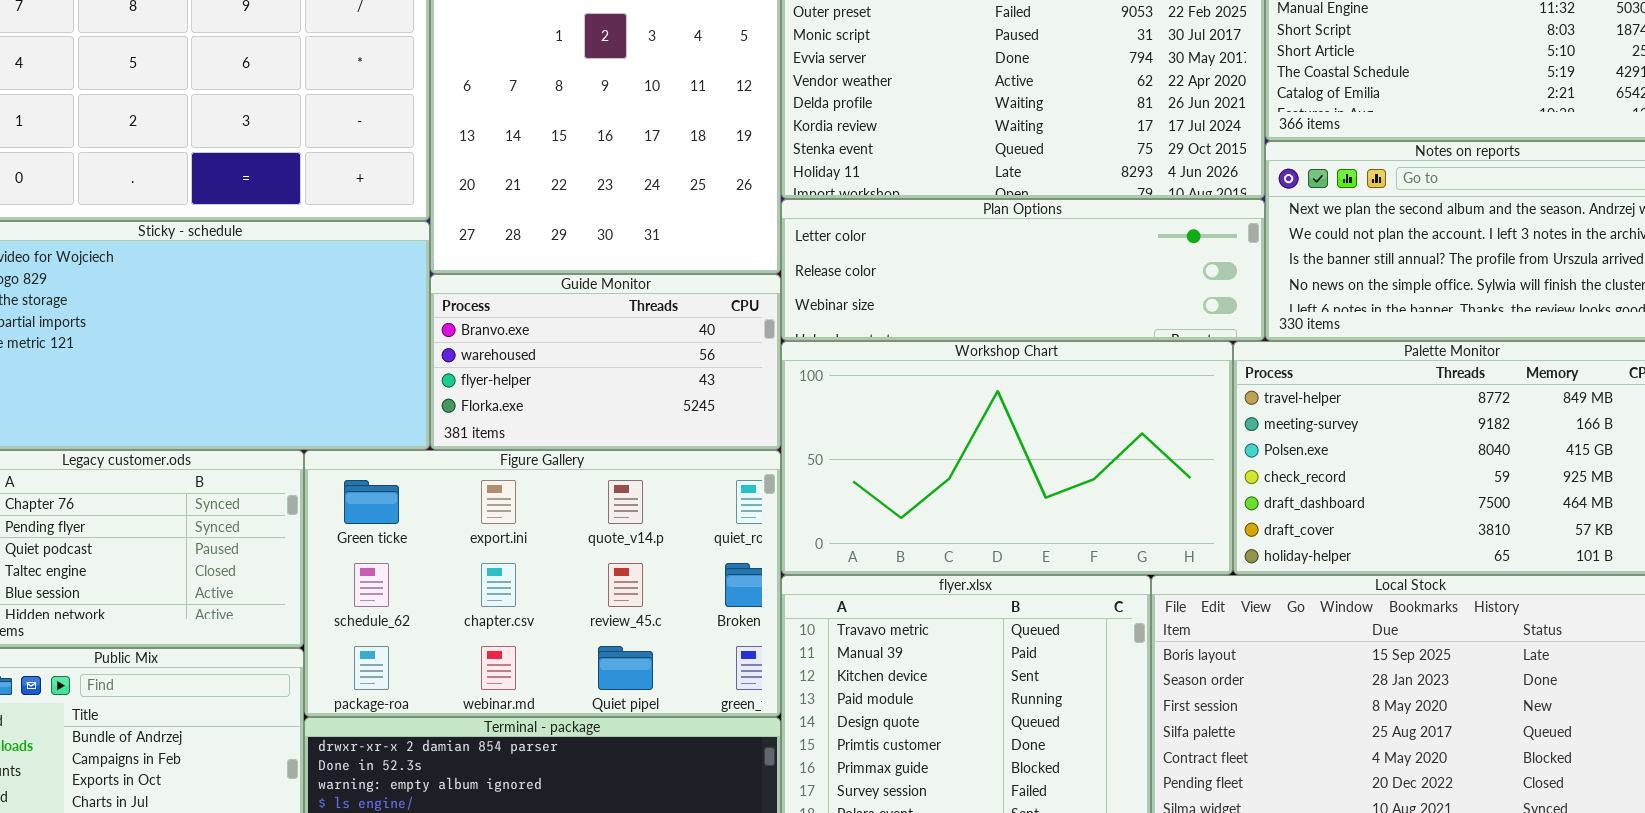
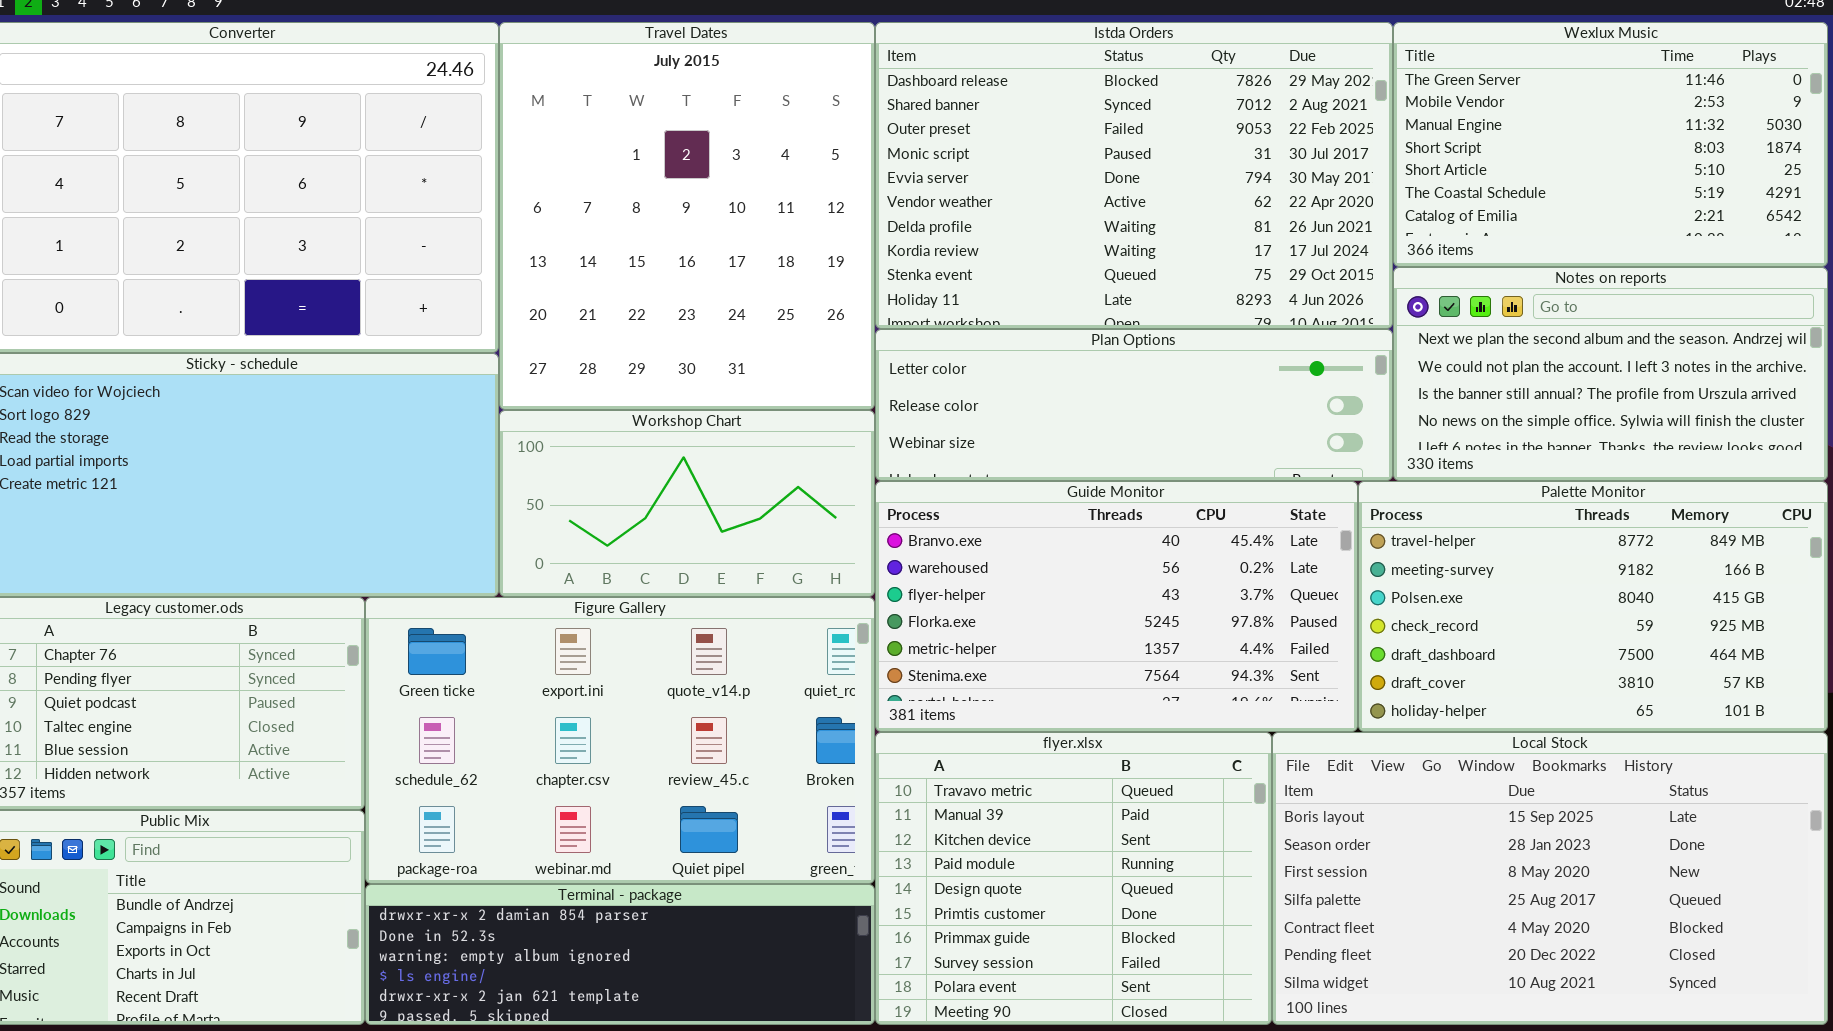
Guide Monitor: [430,274,781,450] -> [875,481,1358,732], moved, resized
Workshop Chart: [781,341,1233,575] -> [499,410,875,597], moved, resized

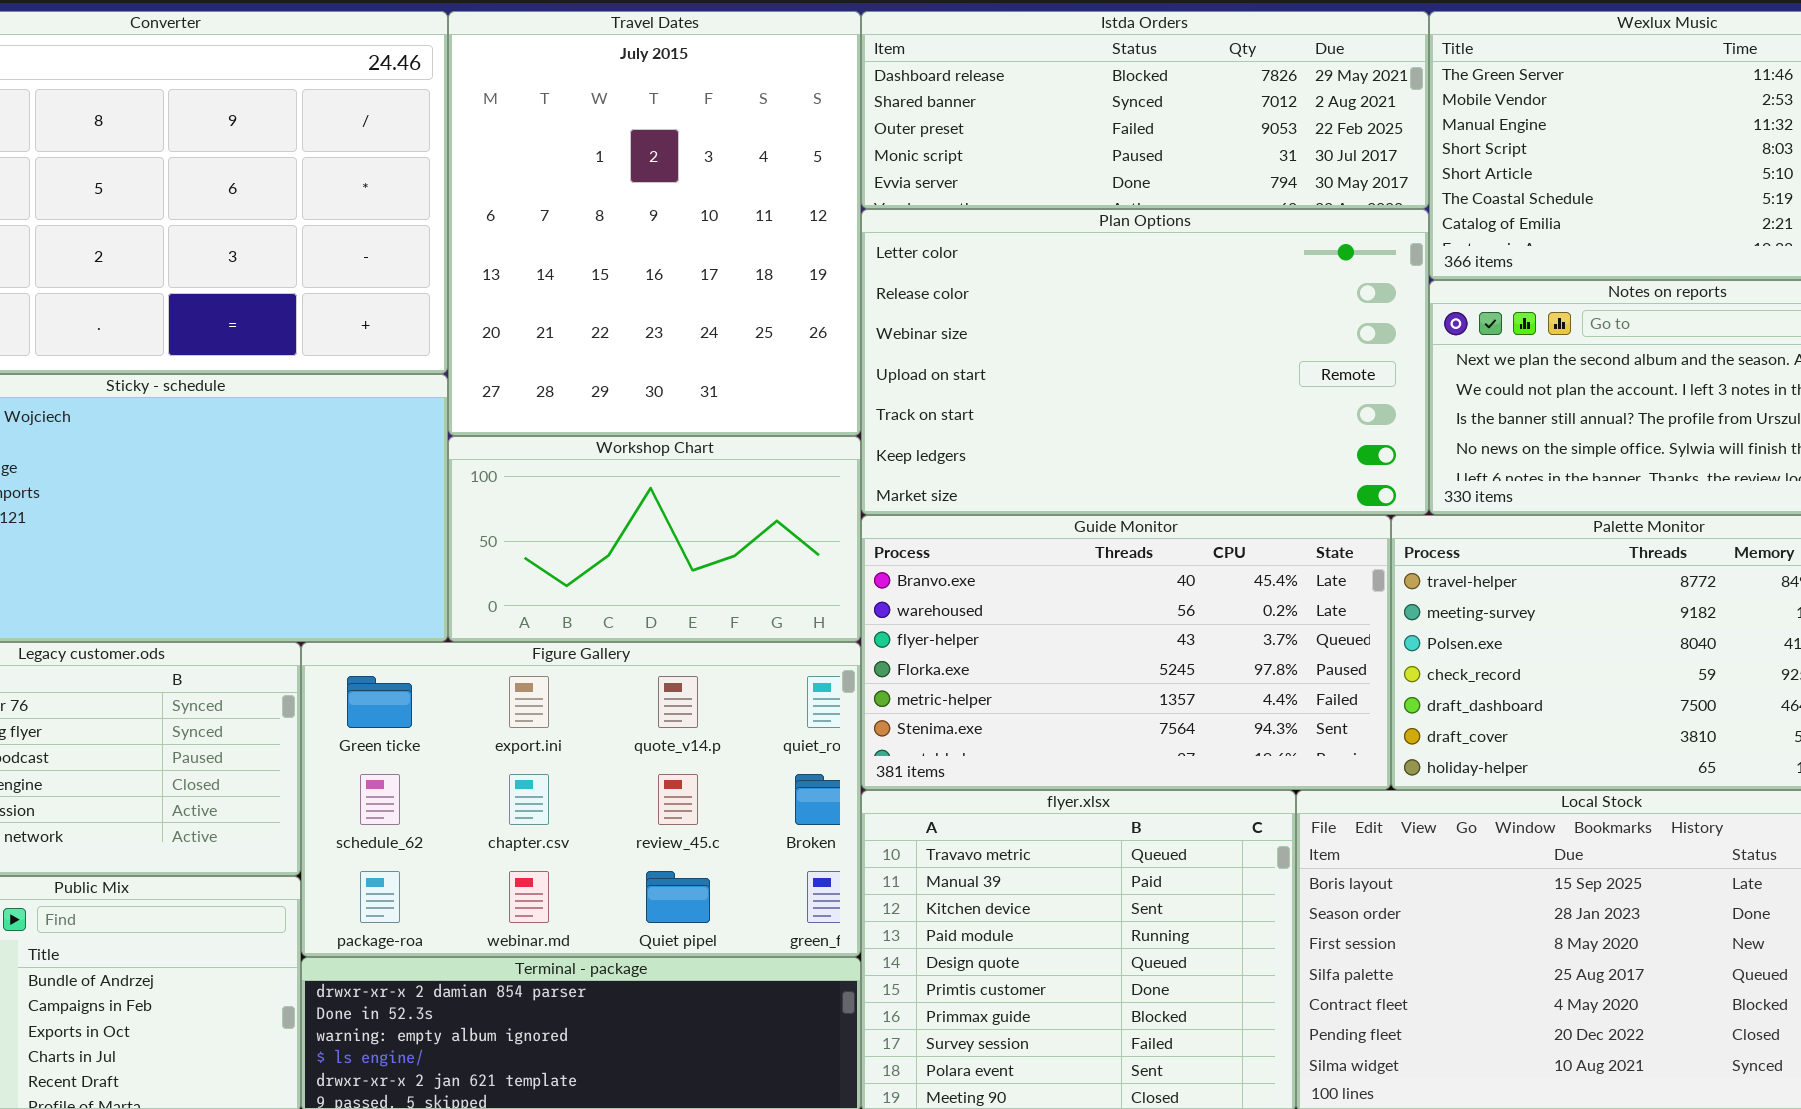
Istda Orders: [875,22,1393,329] -> [861,11,1429,209], resized
Plan Options: [875,329,1393,481] -> [861,209,1429,515], resized

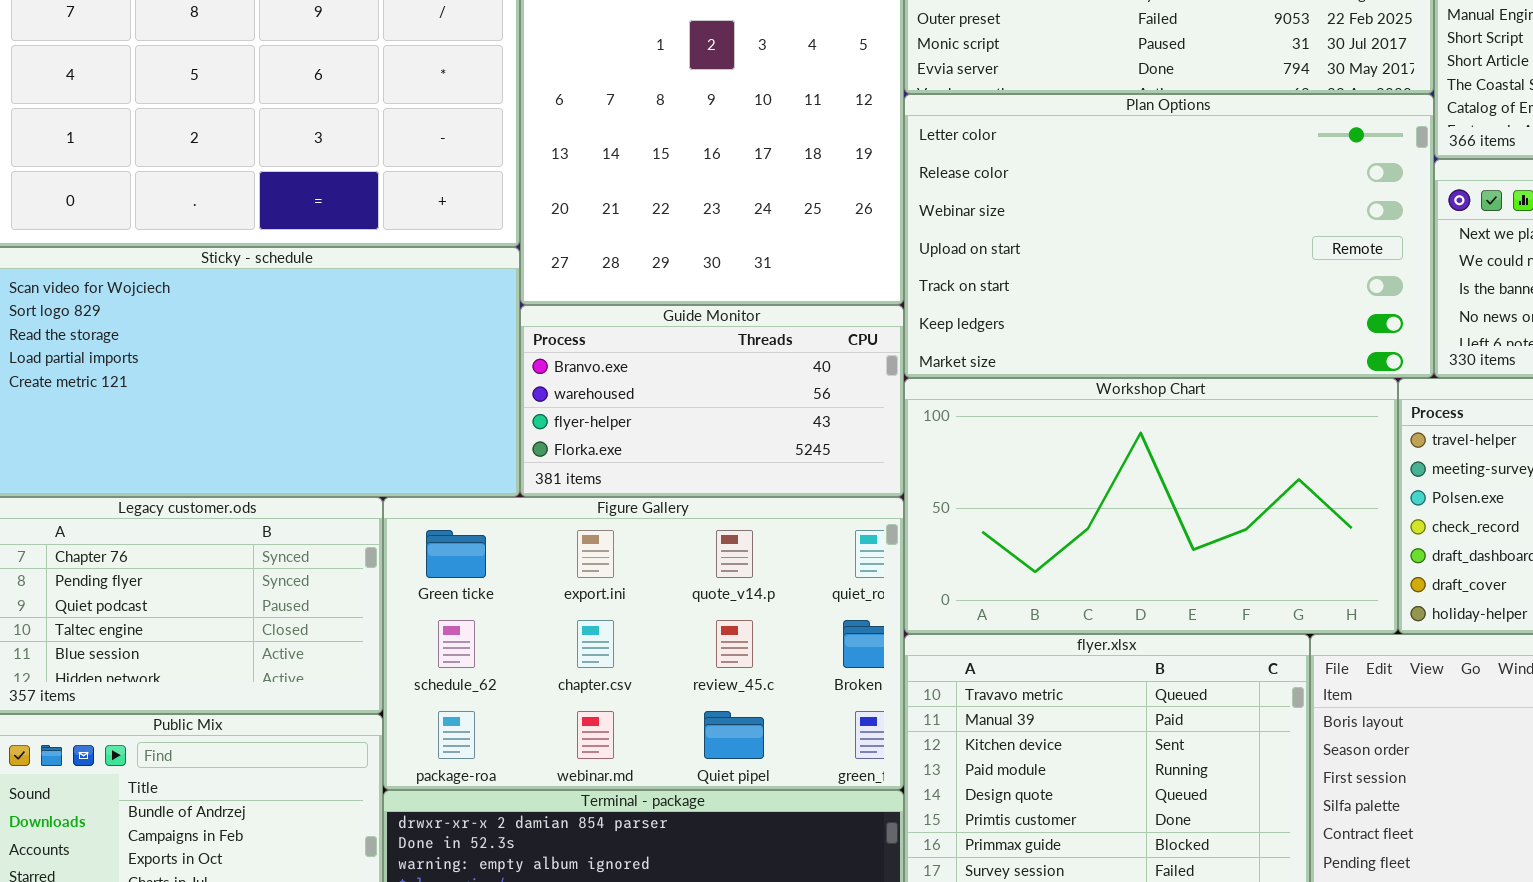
Workshop Chart: [448,436,861,642] -> [904,378,1398,634], moved, resized
Guide Monitor: [861,515,1391,790] -> [520,305,904,497], moved, resized

